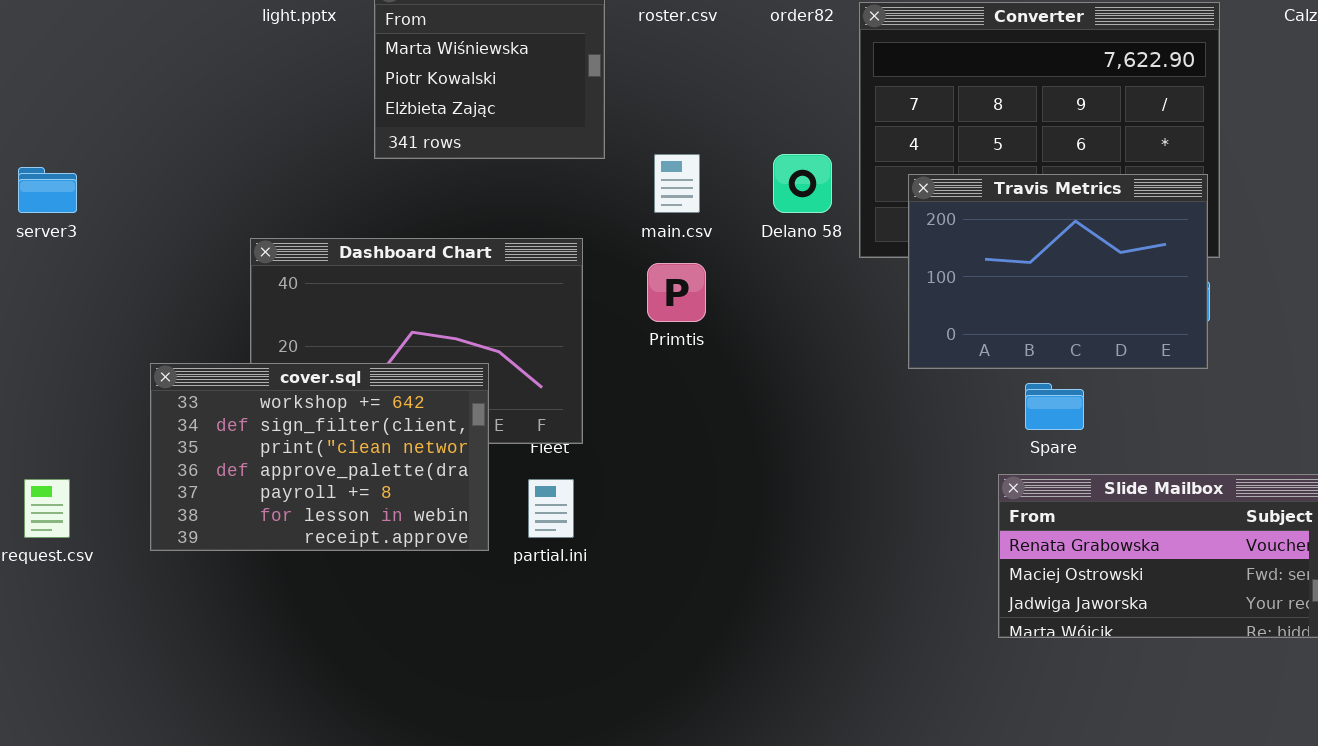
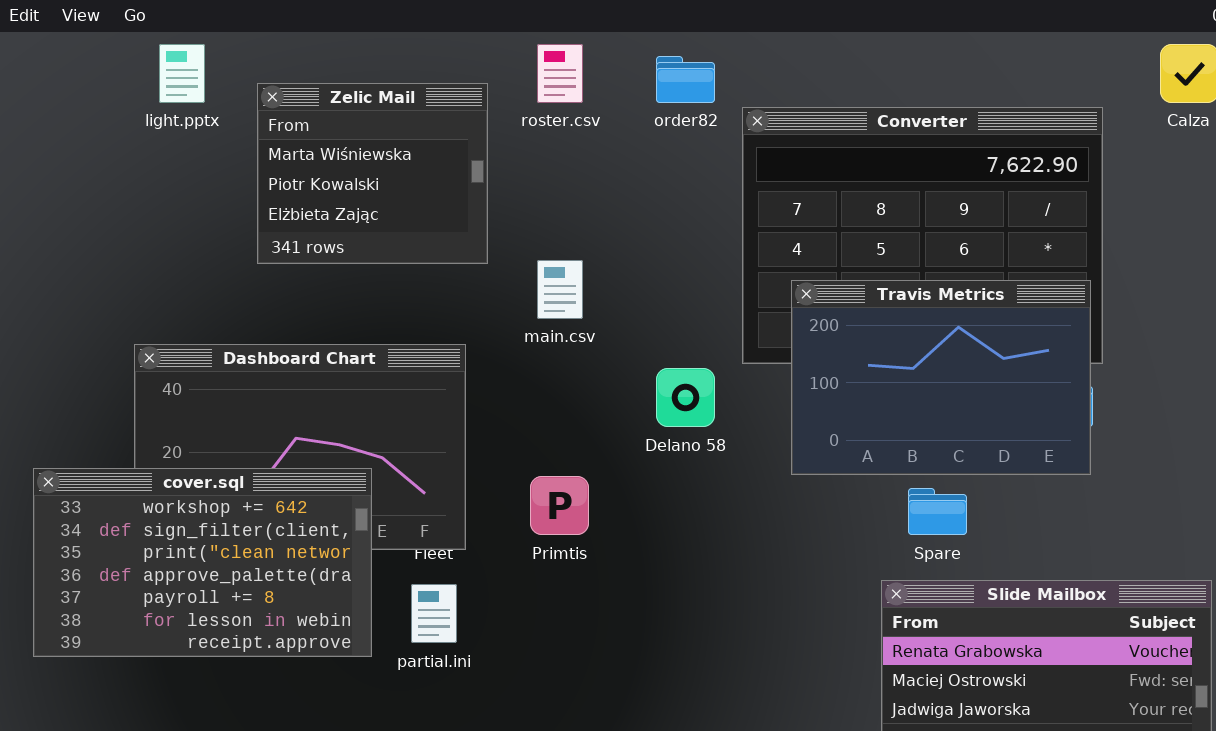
Delano 58: [773,154,832,213] -> [656,368,715,427], moved
Primtis: [647,263,706,322] -> [530,476,589,535], moved

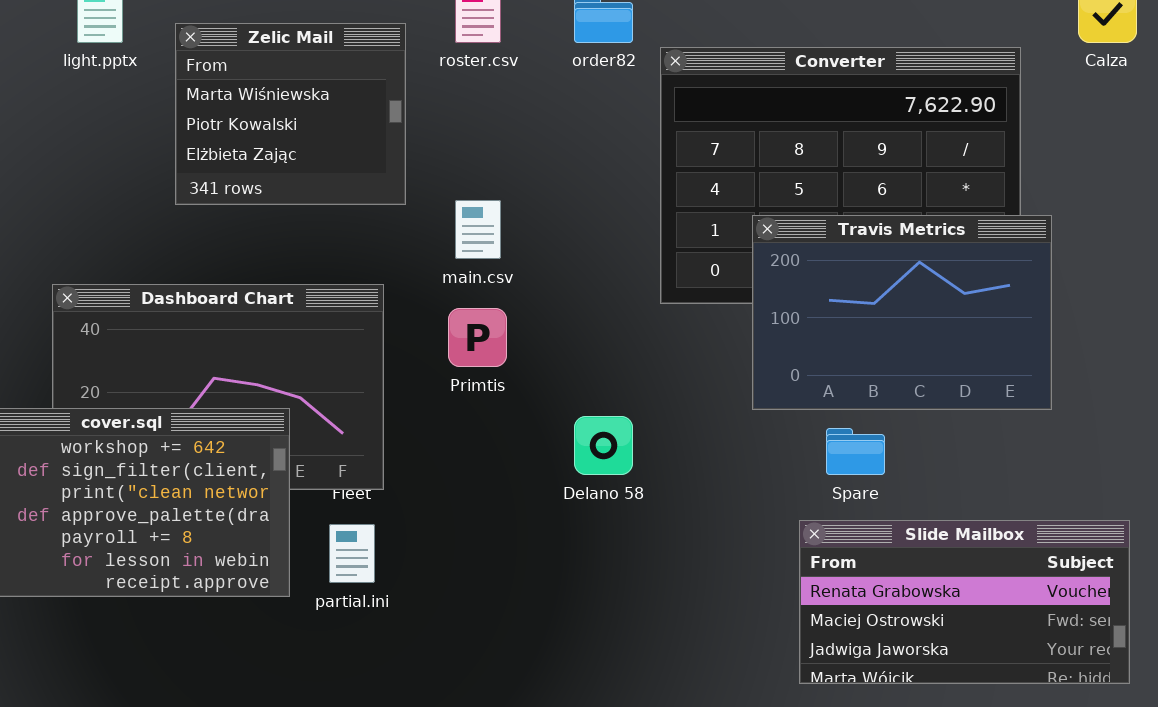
Travis Metrics: [791,280,1091,475] -> [752,215,1052,410], moved
Delano 58: [656,368,715,427] -> [574,416,633,475], moved
Primtis: [530,476,589,535] -> [448,308,507,367], moved

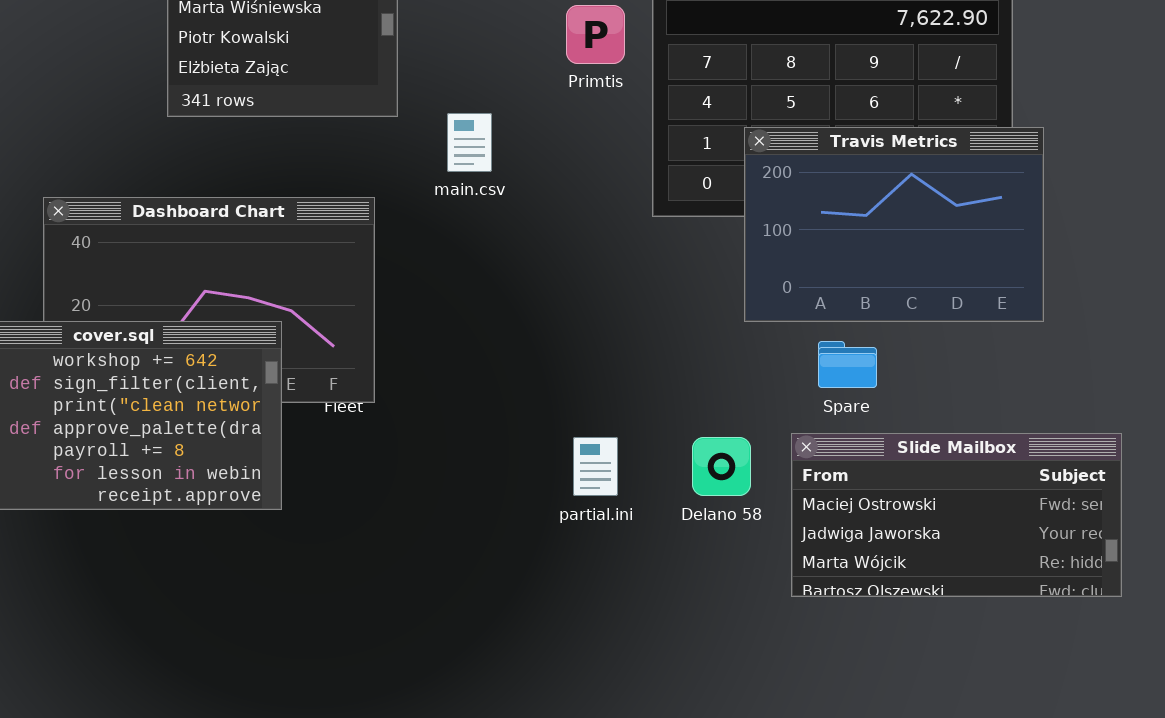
Primtis: [448,308,507,367] -> [566,5,625,64], moved
Delano 58: [574,416,633,475] -> [692,437,751,496], moved
Slide Mailbox: [799,520,1130,684] -> [791,433,1122,597], scrolled down 1 row
partial.ini: [329,524,375,583] -> [573,437,618,496], moved

